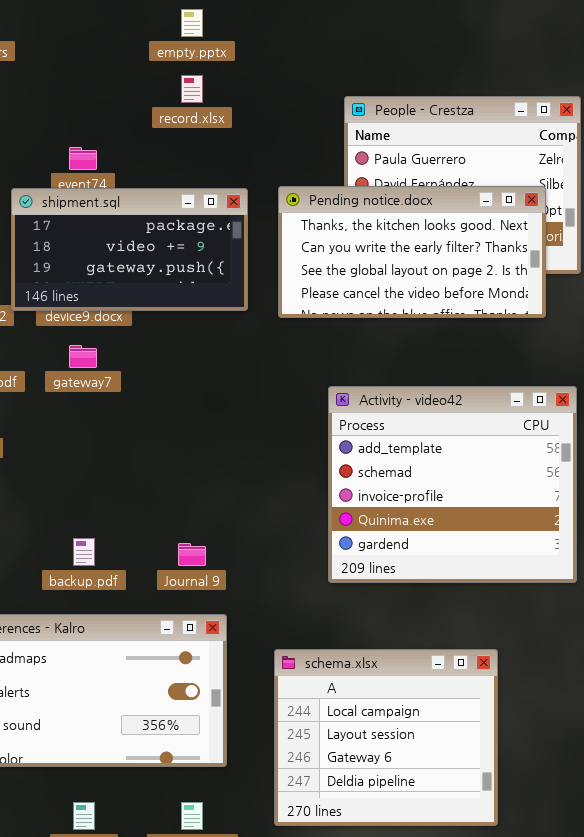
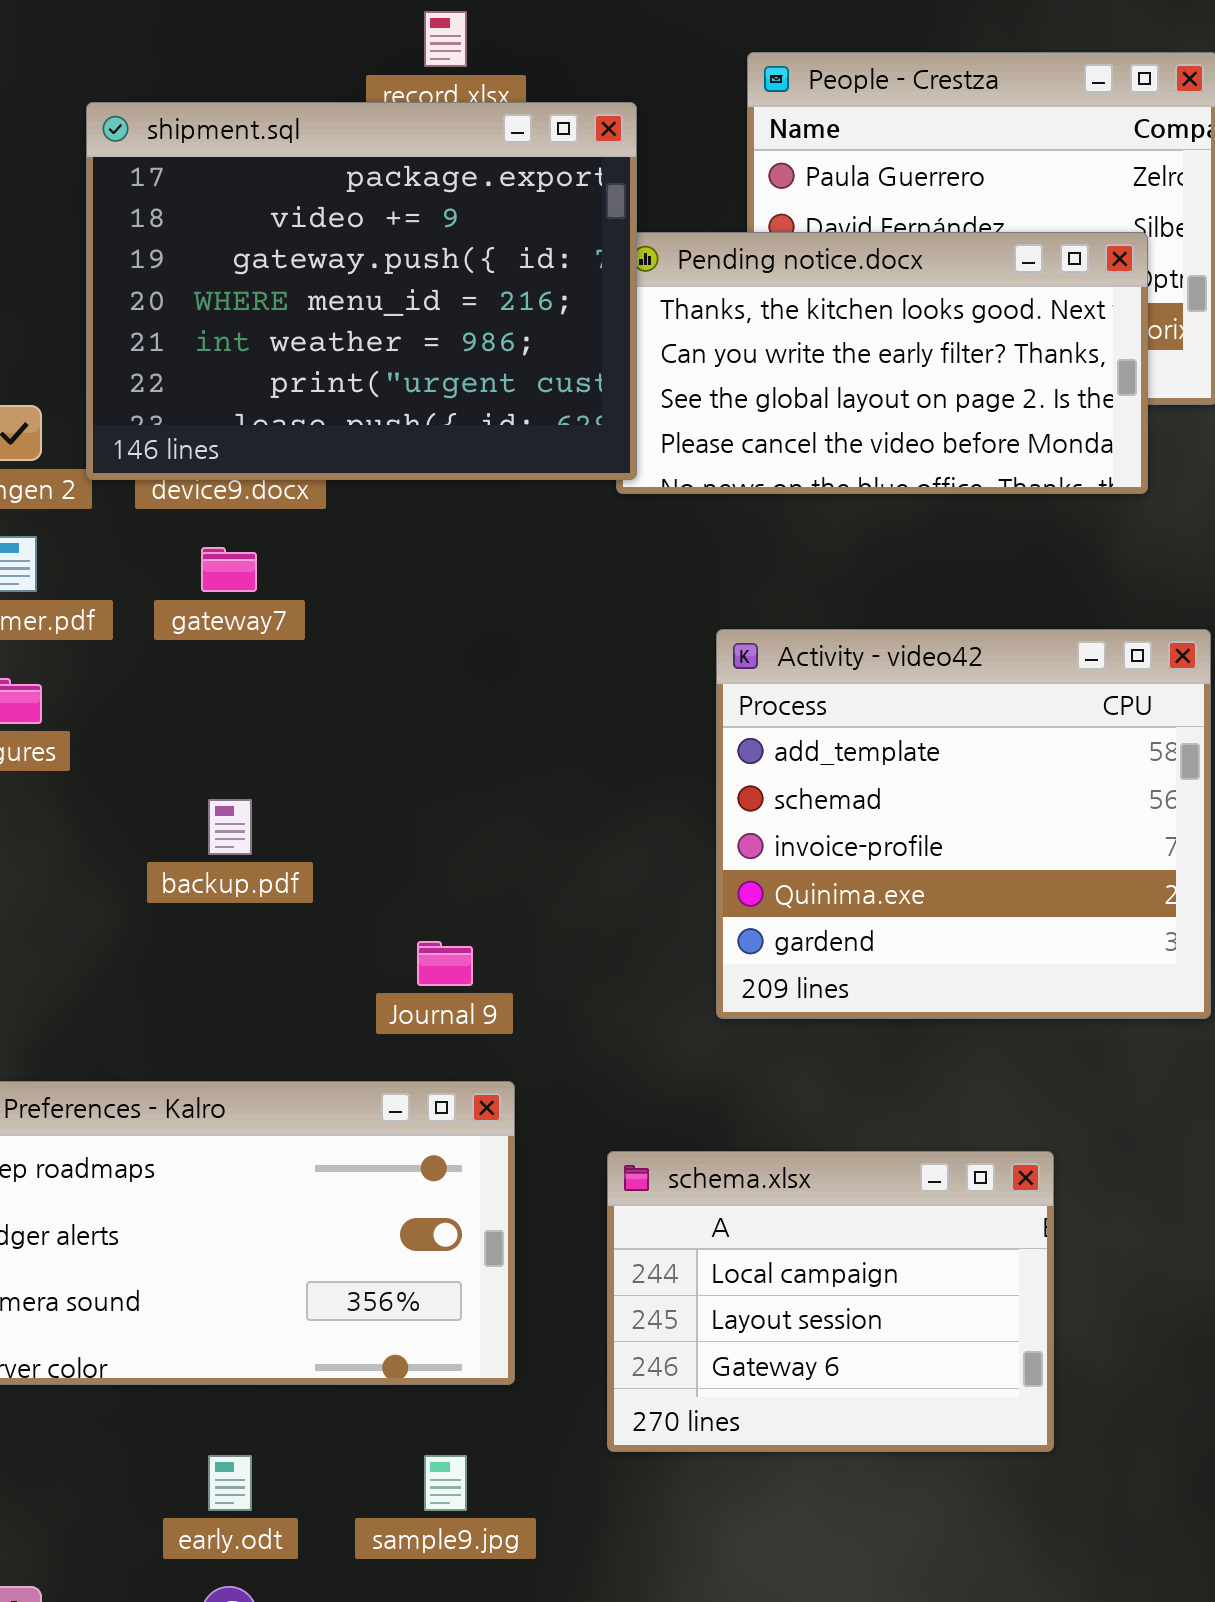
shipment.sql: [11,188,248,311] -> [86,102,637,480], resized
backup.pdf: [73,538,95,566] -> [208,799,252,855], moved
schema.xlsx: [274,649,498,826] -> [607,1151,1054,1452], resized

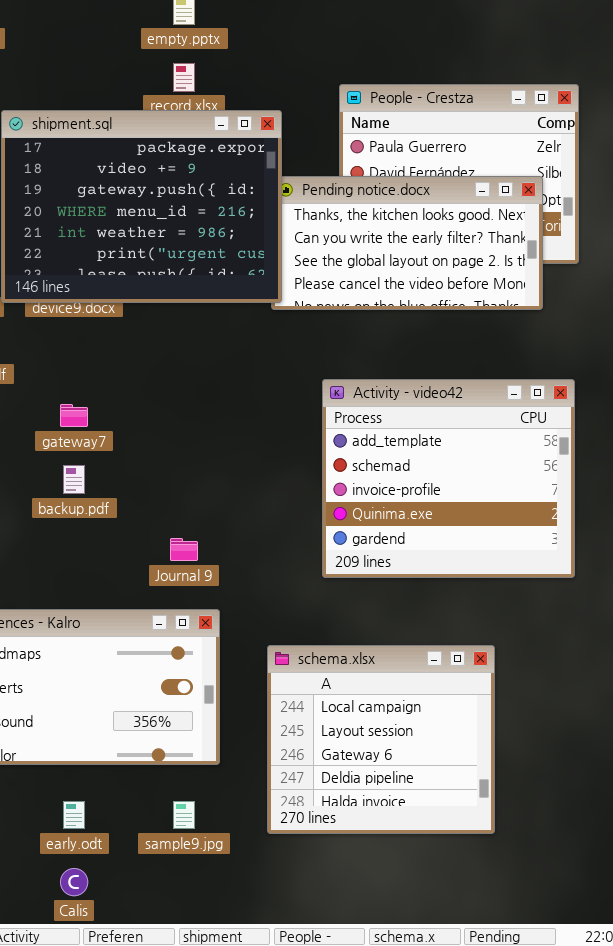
gateway7: [201,547,257,592] -> [60,404,88,427], moved
schema.xlsx: [607,1151,1054,1452] -> [267,645,495,834], resized

